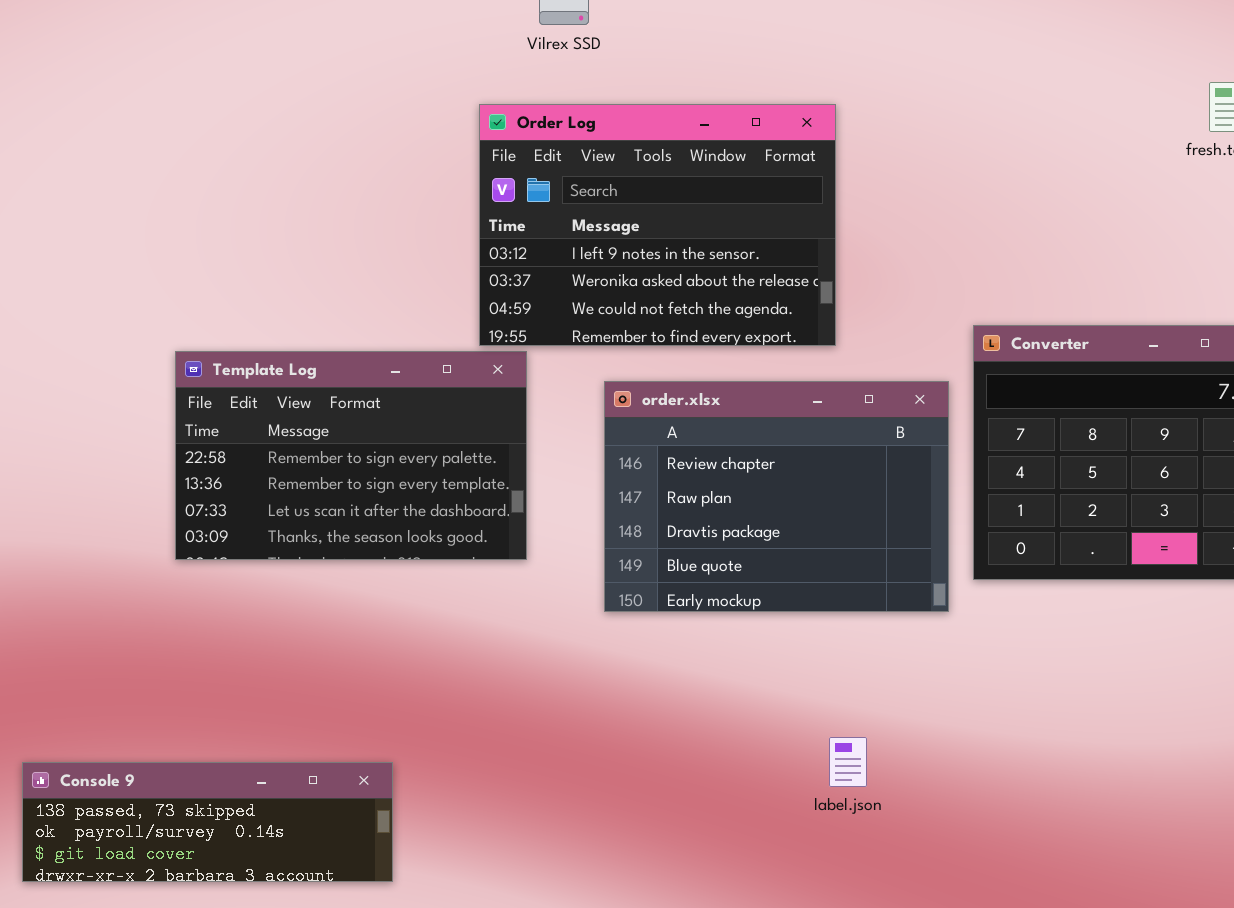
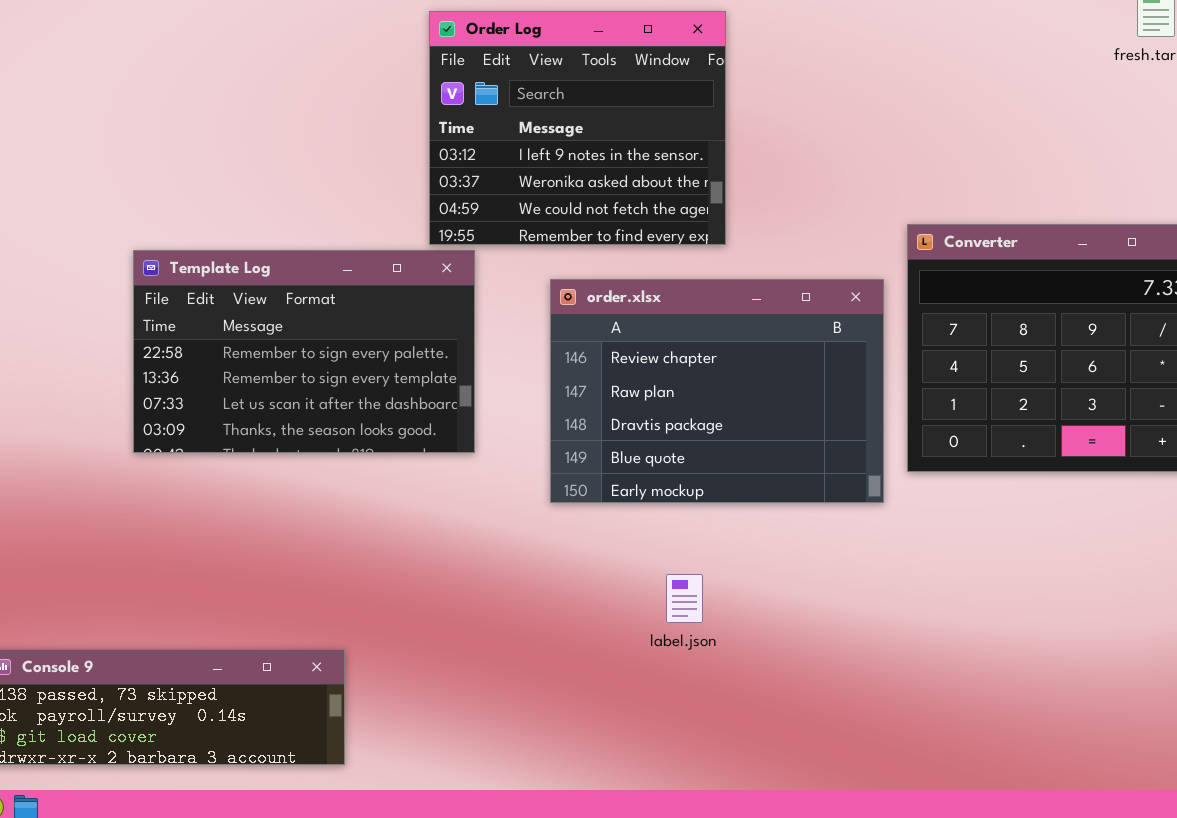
Order Log: [479,104,836,346] -> [429,11,726,245], resized
label.json: [829,737,867,787] -> [666,574,703,623], moved

